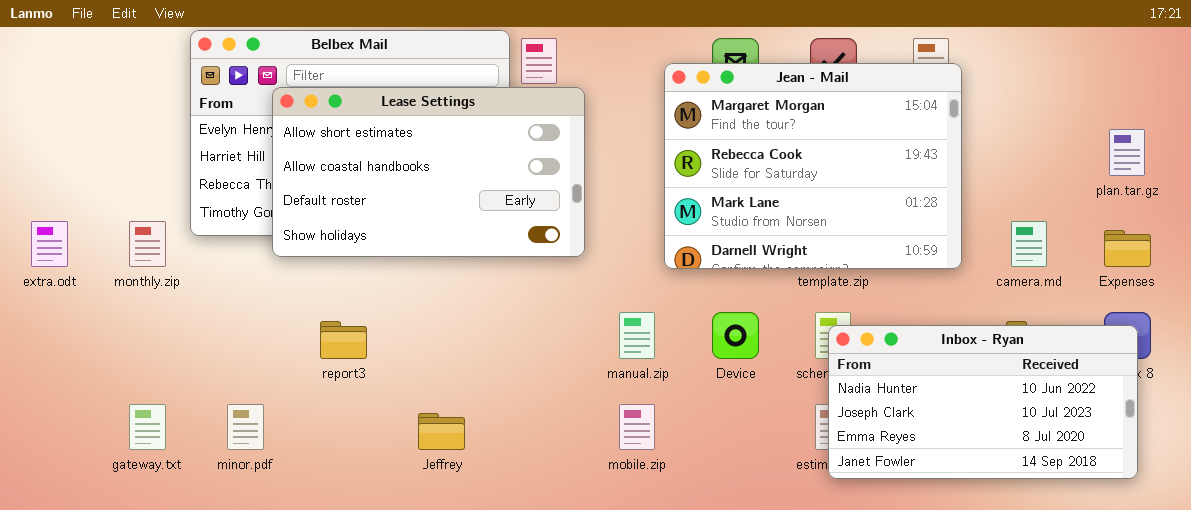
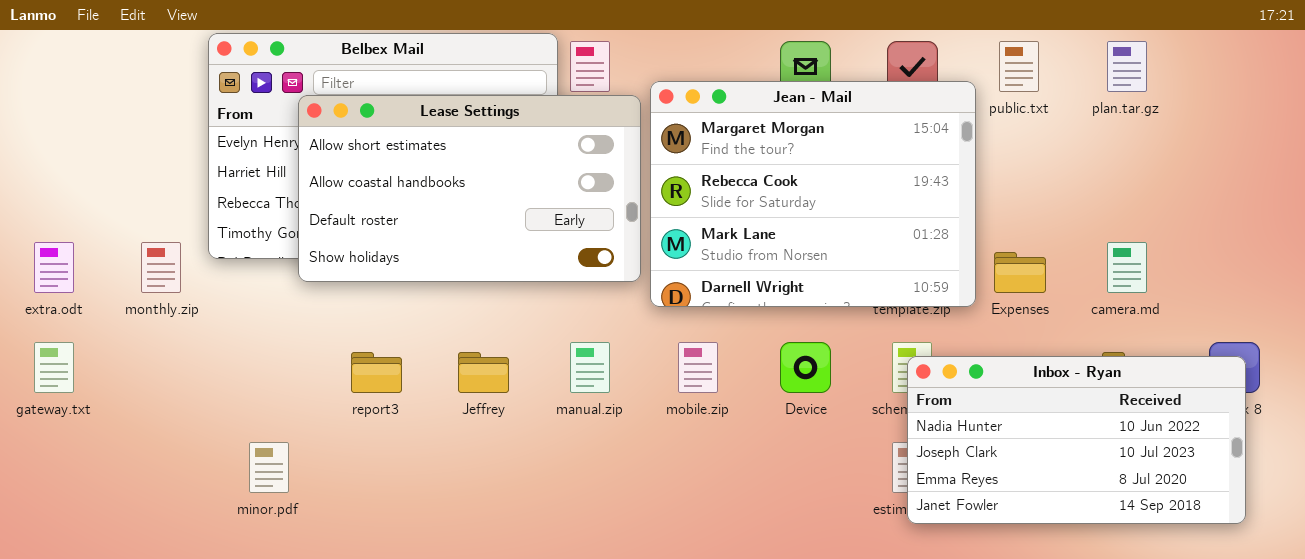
Jean - Mail: [664,63,962,269] -> [650,81,976,307], moved
plan.tar.gz: [1109,129,1145,176] -> [1107,41,1147,92], moved
Expenses: [1104,230,1151,267] -> [994,252,1046,293], moved
manual.zip: [619,312,655,359] -> [570,342,610,393], moved
gateway.txt: [129,404,166,450] -> [34,342,74,393], moved
mobile.zip: [619,404,655,450] -> [678,342,718,393], moved
Jeffrey: [418,413,465,450] -> [458,352,509,393], moved

